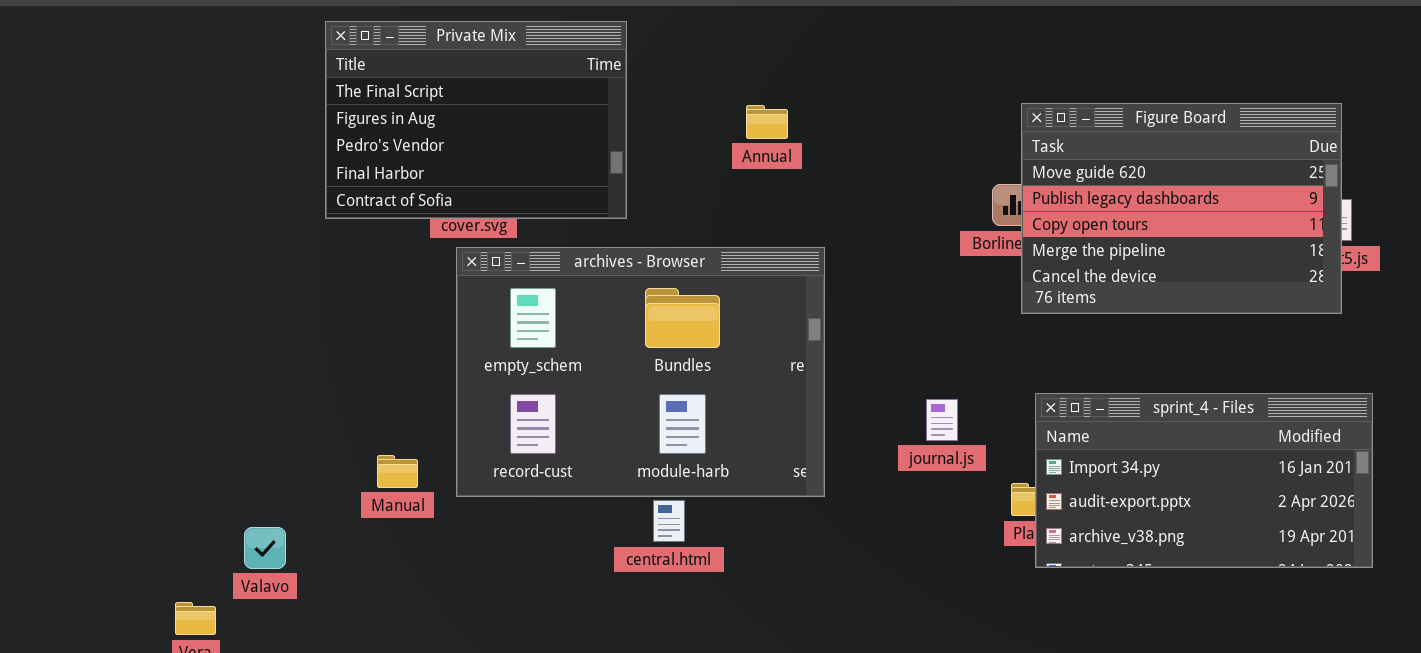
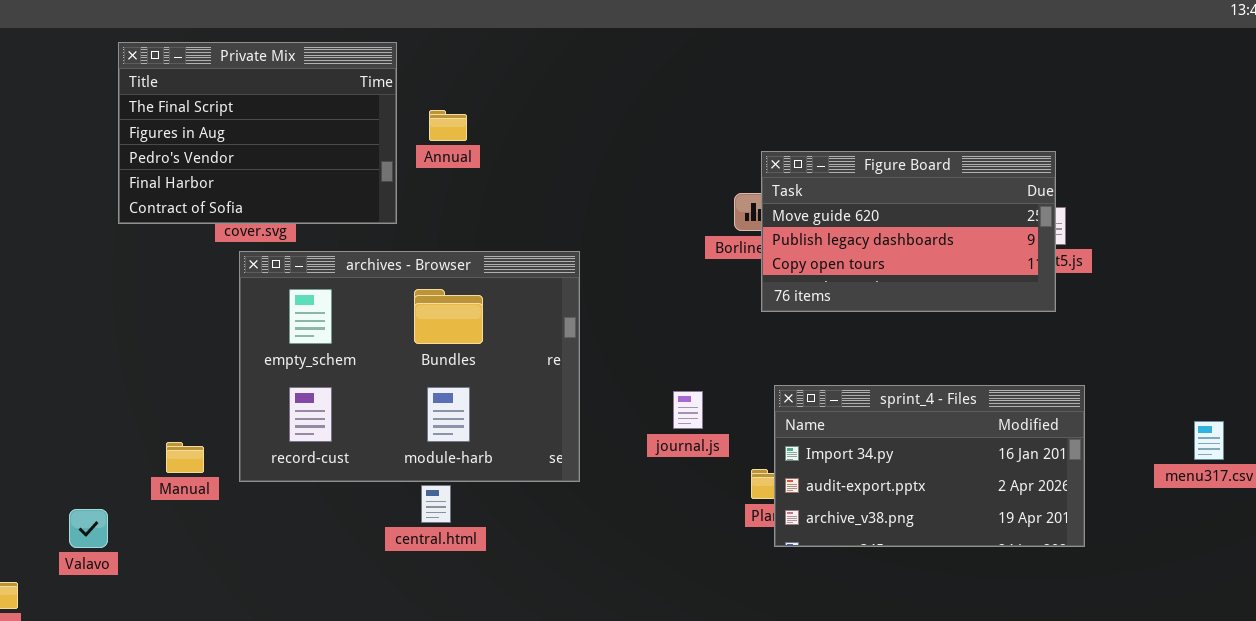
Figure Board: [1021,103,1342,314] -> [761,151,1056,312], resized
Annual: [746,105,788,139] -> [429,110,467,141], moved
Valavo: [244,527,286,569] -> [69,509,108,548], moved

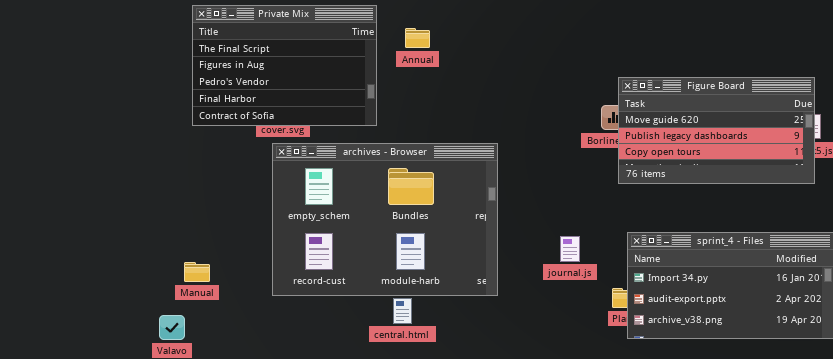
Annual: [429,110,467,141] -> [405,28,430,48], moved
Manual: [166,442,204,473] -> [184,262,210,282], moved

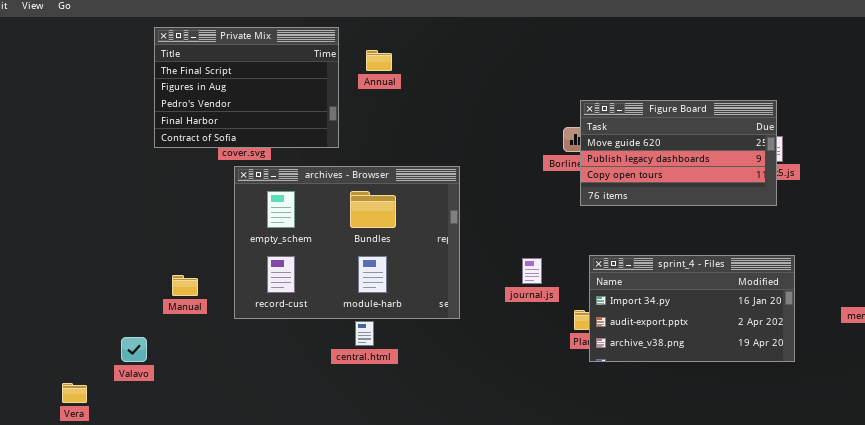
Manual: [184,262,210,282] -> [172,275,198,296], moved

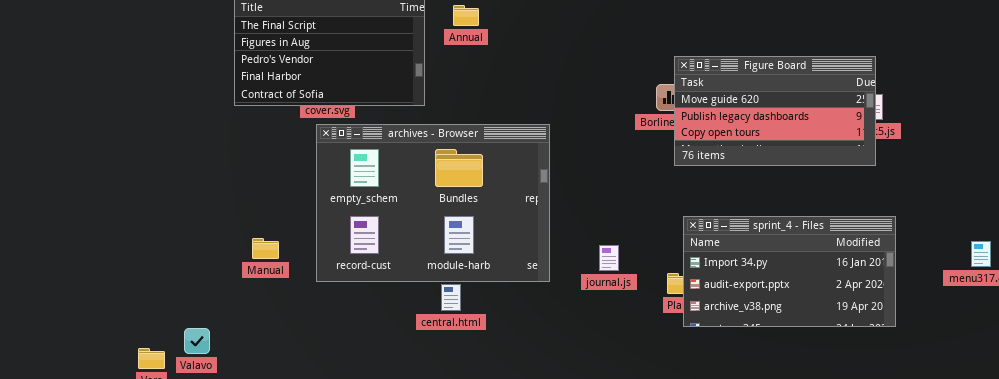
journal.js: [522,258,542,284] -> [599,245,619,271], moved
Valavo: [121,337,147,362] -> [184,328,210,354], moved

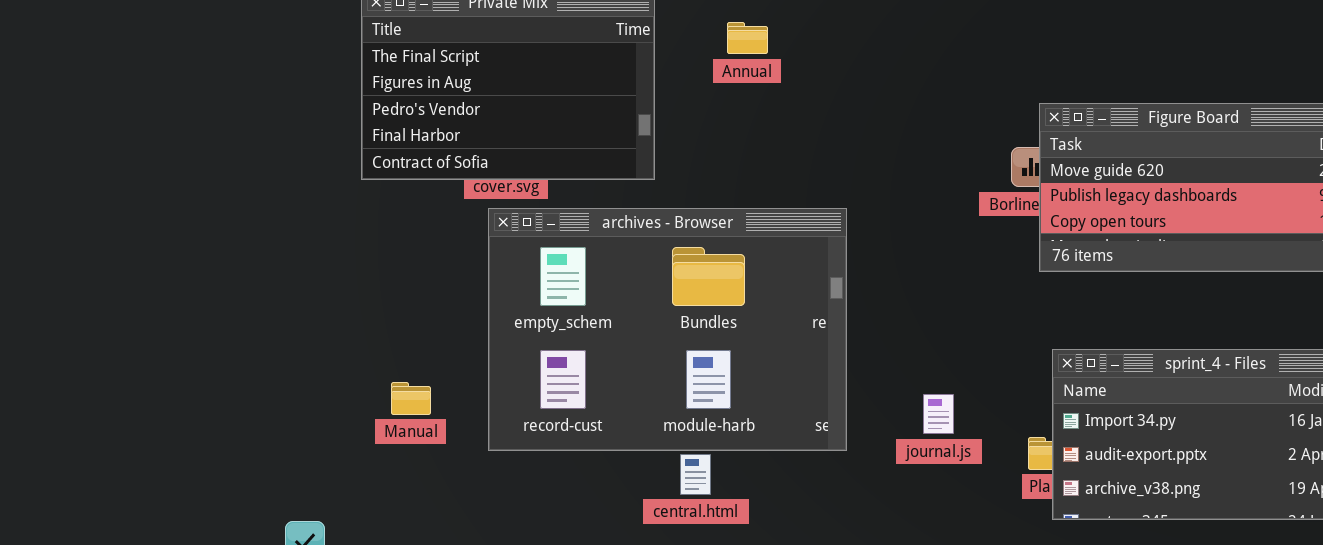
Annual: [453,5,479,26] -> [727,22,768,54], moved

